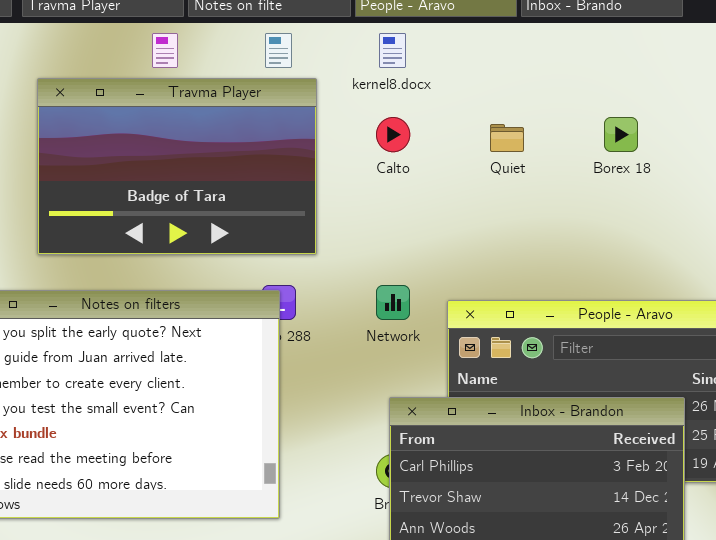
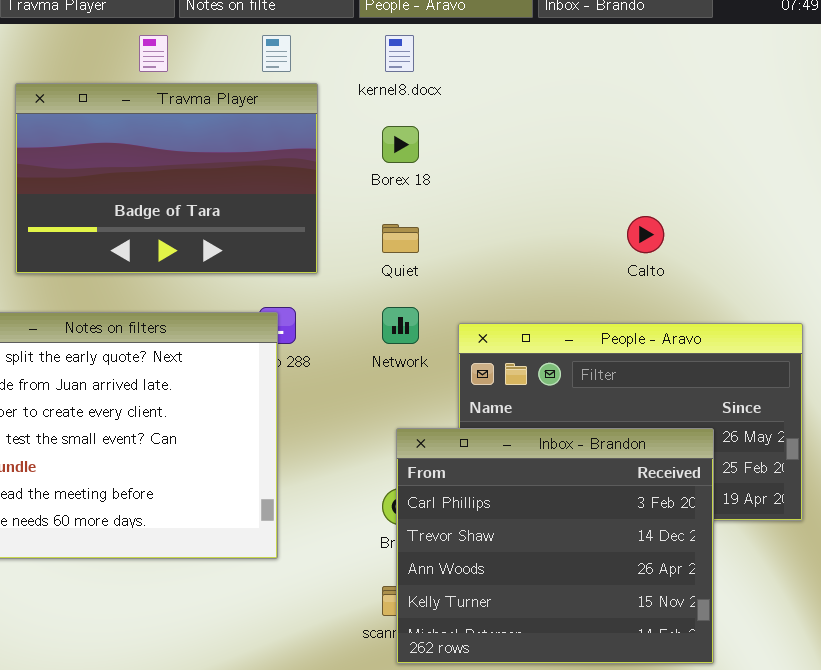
Calto: [376,117,410,152] -> [627,216,664,253], moved
Borex 18: [604,117,638,152] -> [382,126,419,163], moved
Quiet: [490,124,524,152] -> [382,224,419,253], moved

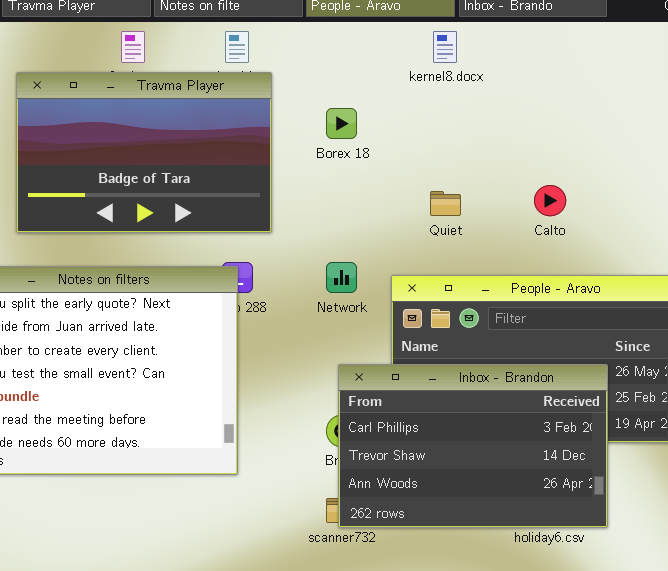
kernel8.docx: [385,35,414,72] -> [433,31,457,63], moved
Quiet: [382,224,419,253] -> [430,191,461,216], moved
Inbox - Brandon: [396,428,714,664] -> [338,364,608,528], resized

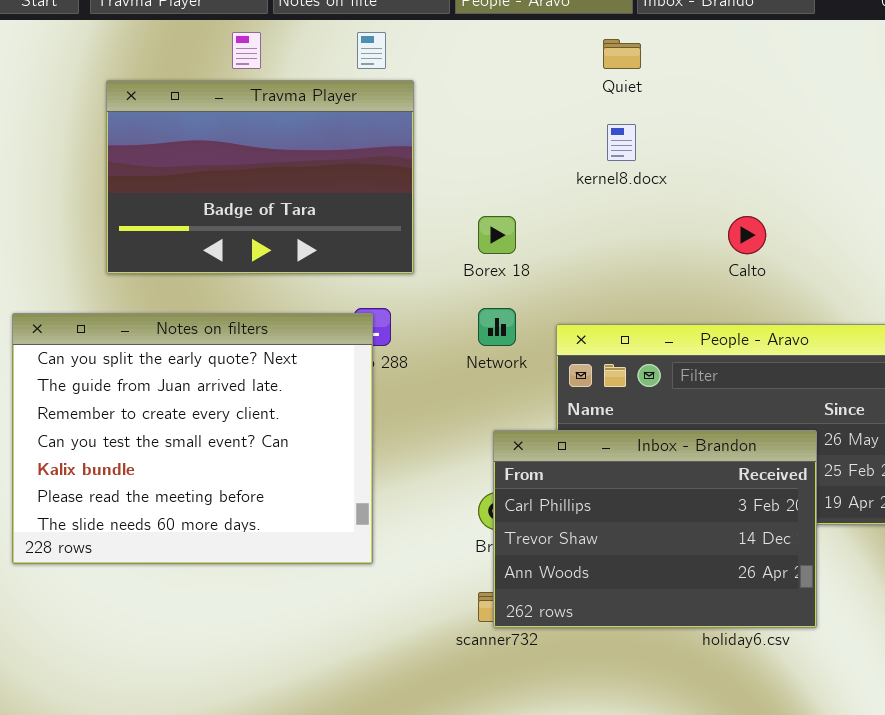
kernel8.docx: [433,31,457,63] -> [607,124,636,161], moved
Borex 18: [326,108,357,139] -> [478,216,516,254], moved
Quiet: [430,191,461,216] -> [603,39,641,69], moved

